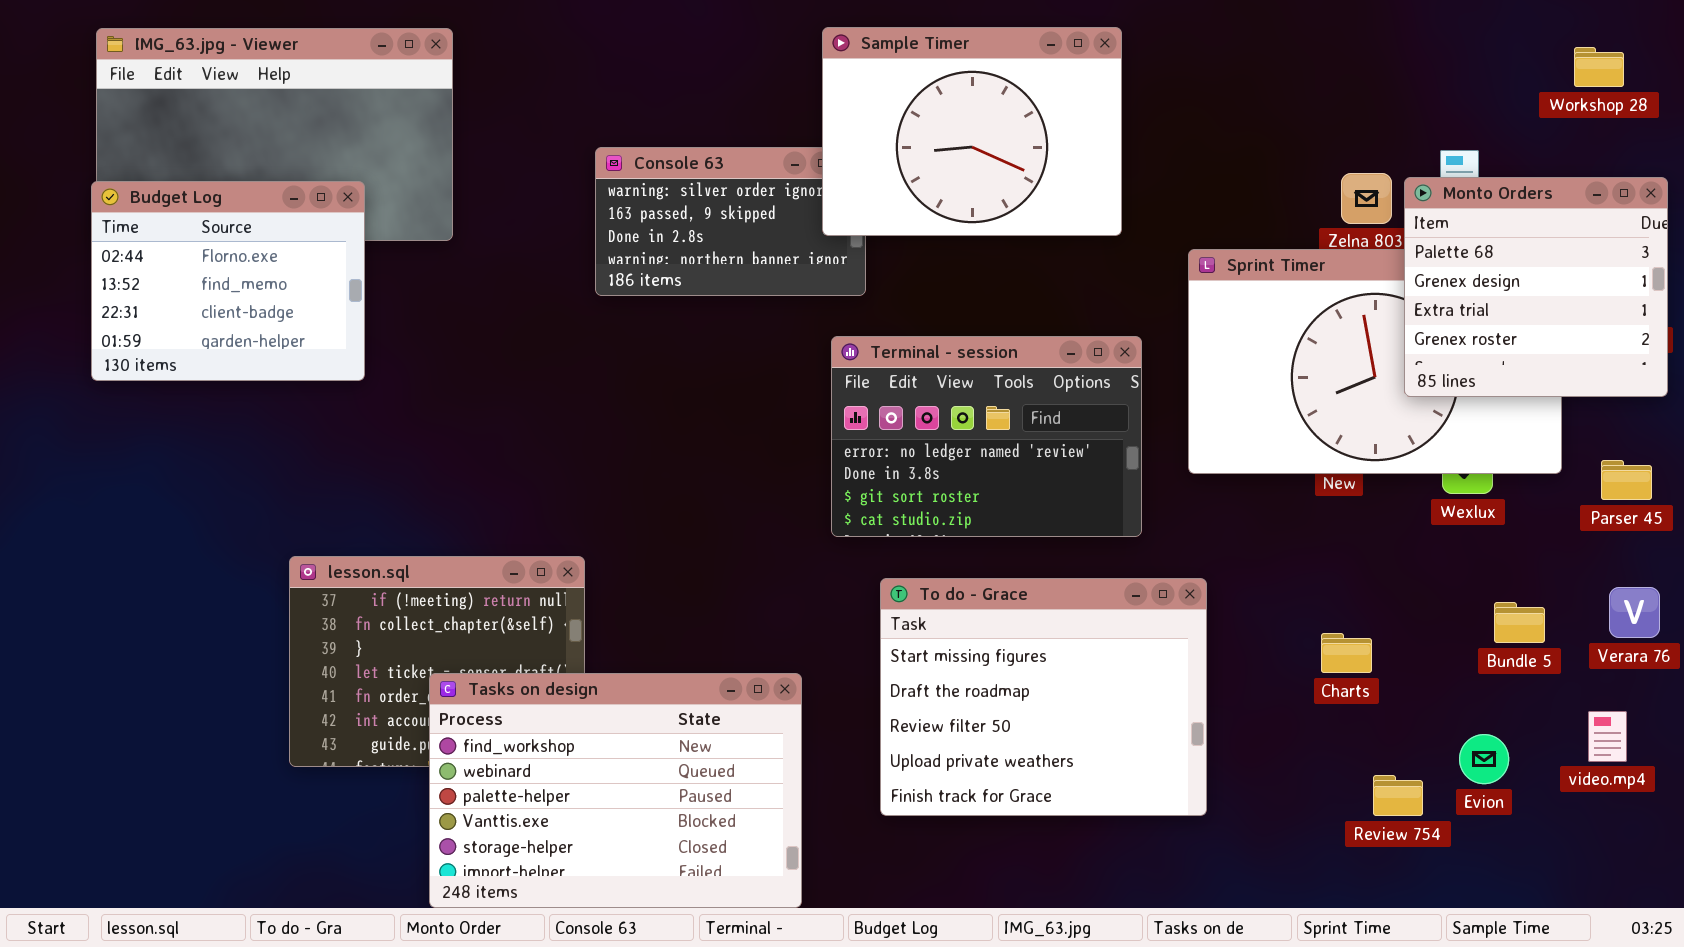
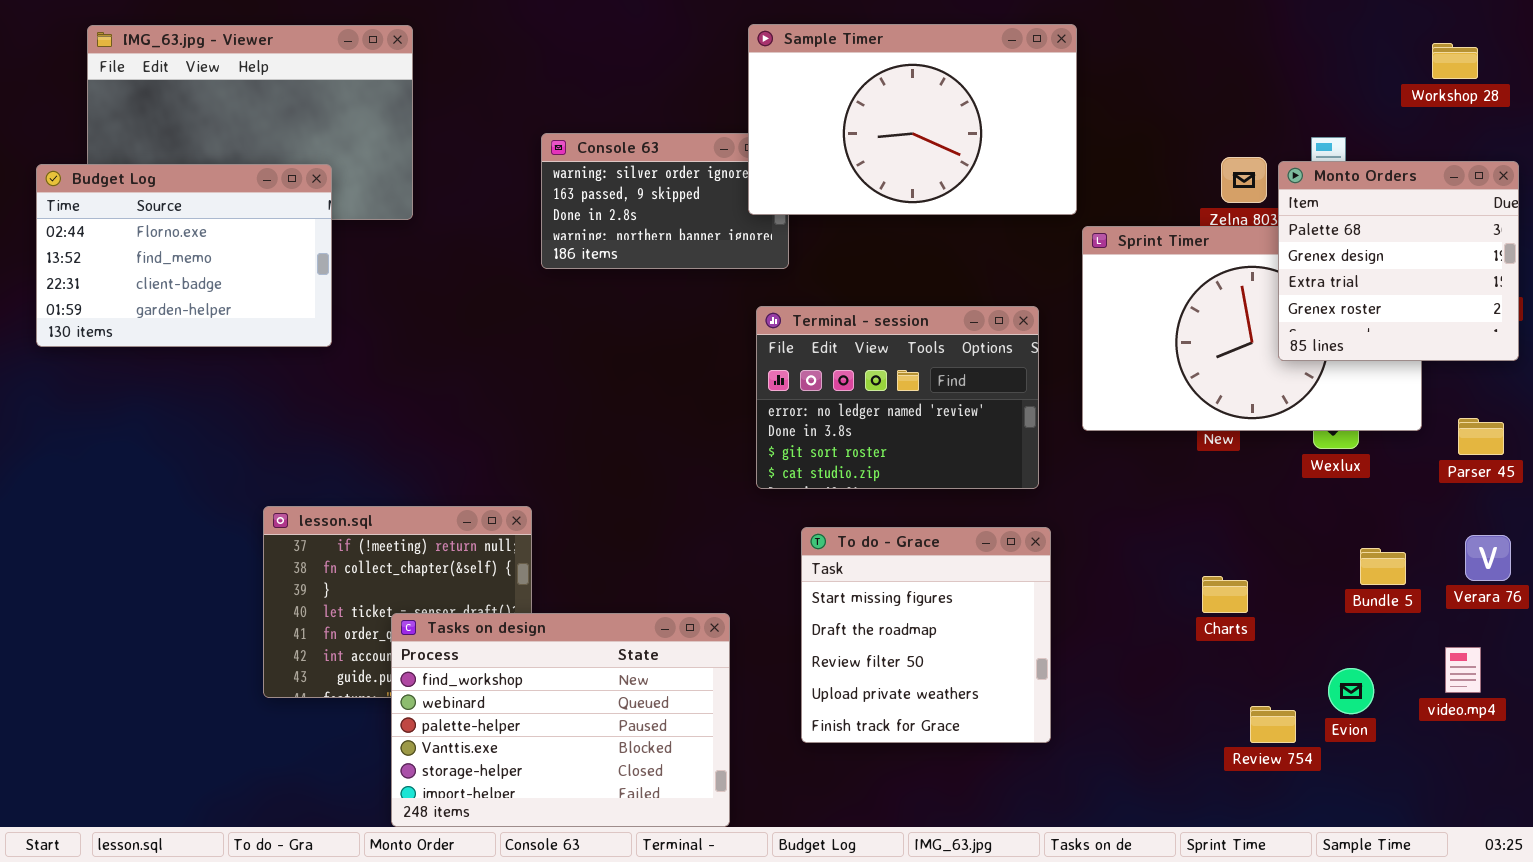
Sample Timer: [822,27,1122,236] -> [748,24,1077,215], resized
Budget Log: [91,181,365,381] -> [36,164,332,347], resized
To do - Grace: [880,578,1207,816] -> [801,527,1051,743], resized

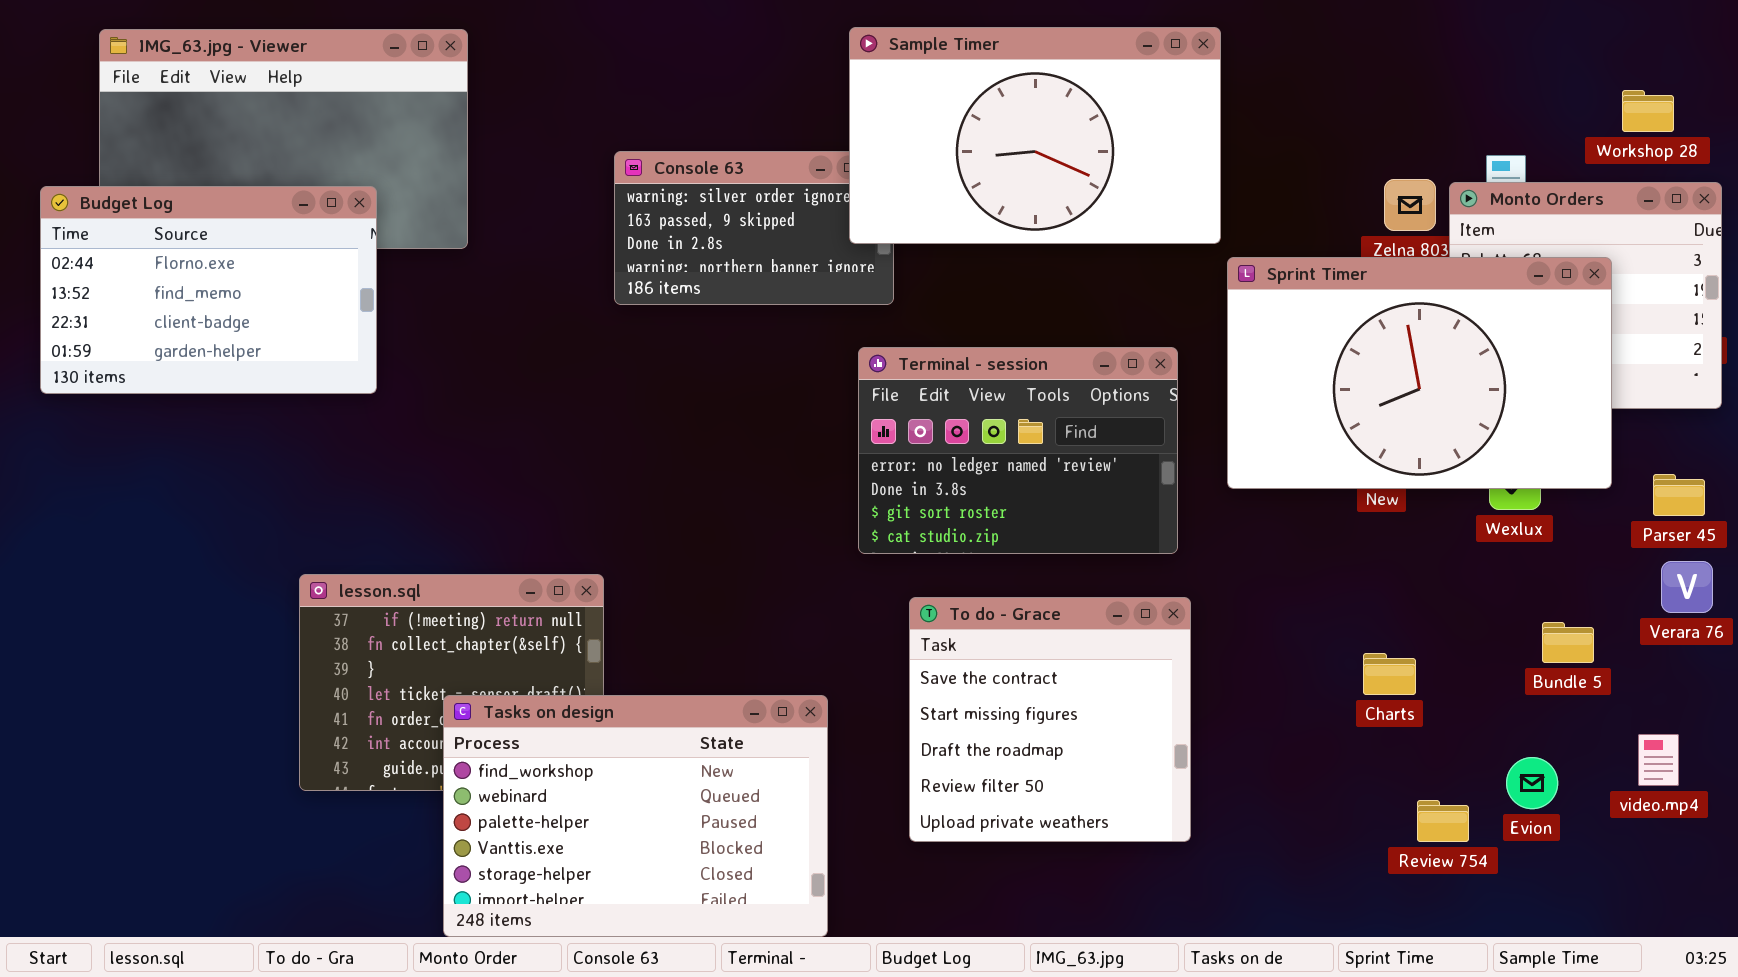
Workshop 28: [1432,43,1478,79] -> [1622,90,1674,132], moved
Sprint Timer: [1082,226,1422,431] -> [1227,257,1612,489], raised
To do - Grace: [801,527,1051,743] -> [909,597,1191,842], scrolled up 1 row
Verara 76: [1465,535,1511,581] -> [1661,561,1713,613], moved

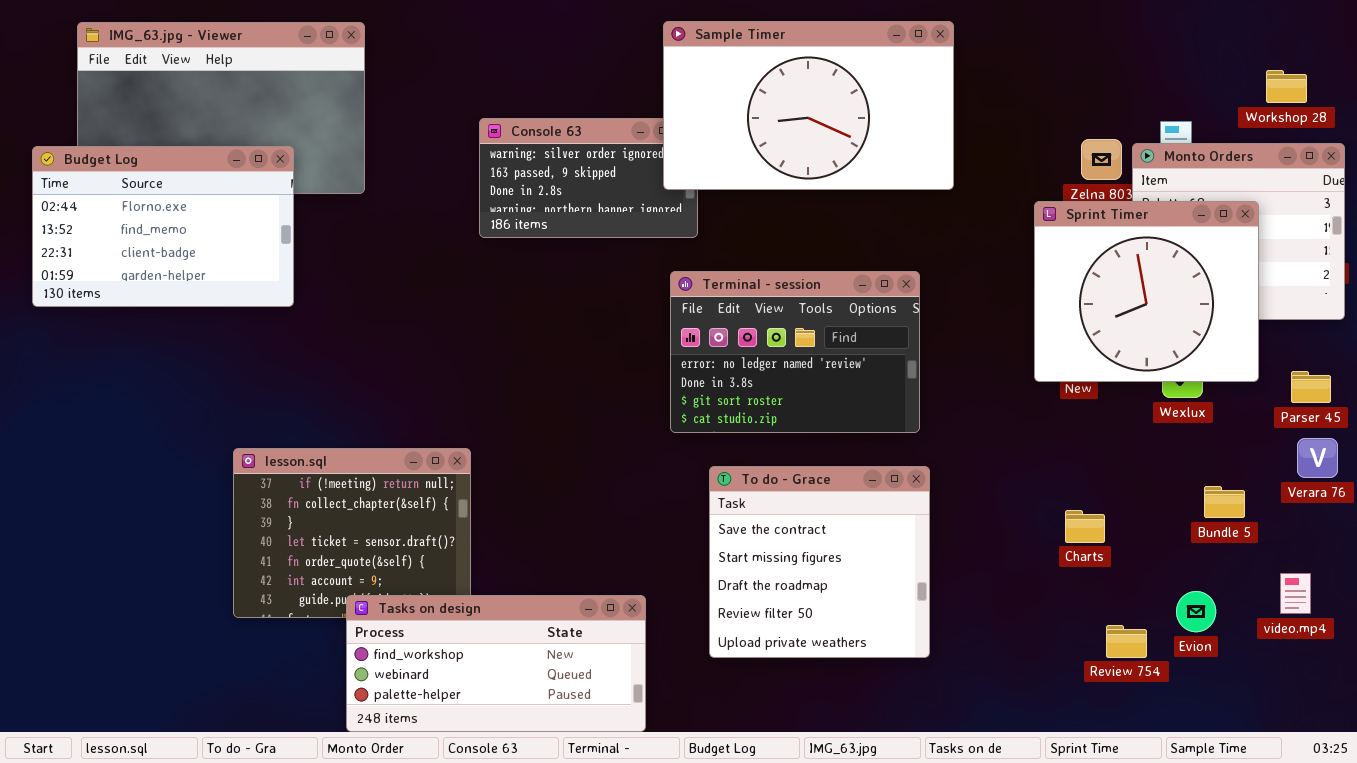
Sprint Timer: [1227,257,1612,489] -> [1034,201,1259,382], resized
Tasks on design: [443,695,828,937] -> [346,595,646,732], resized

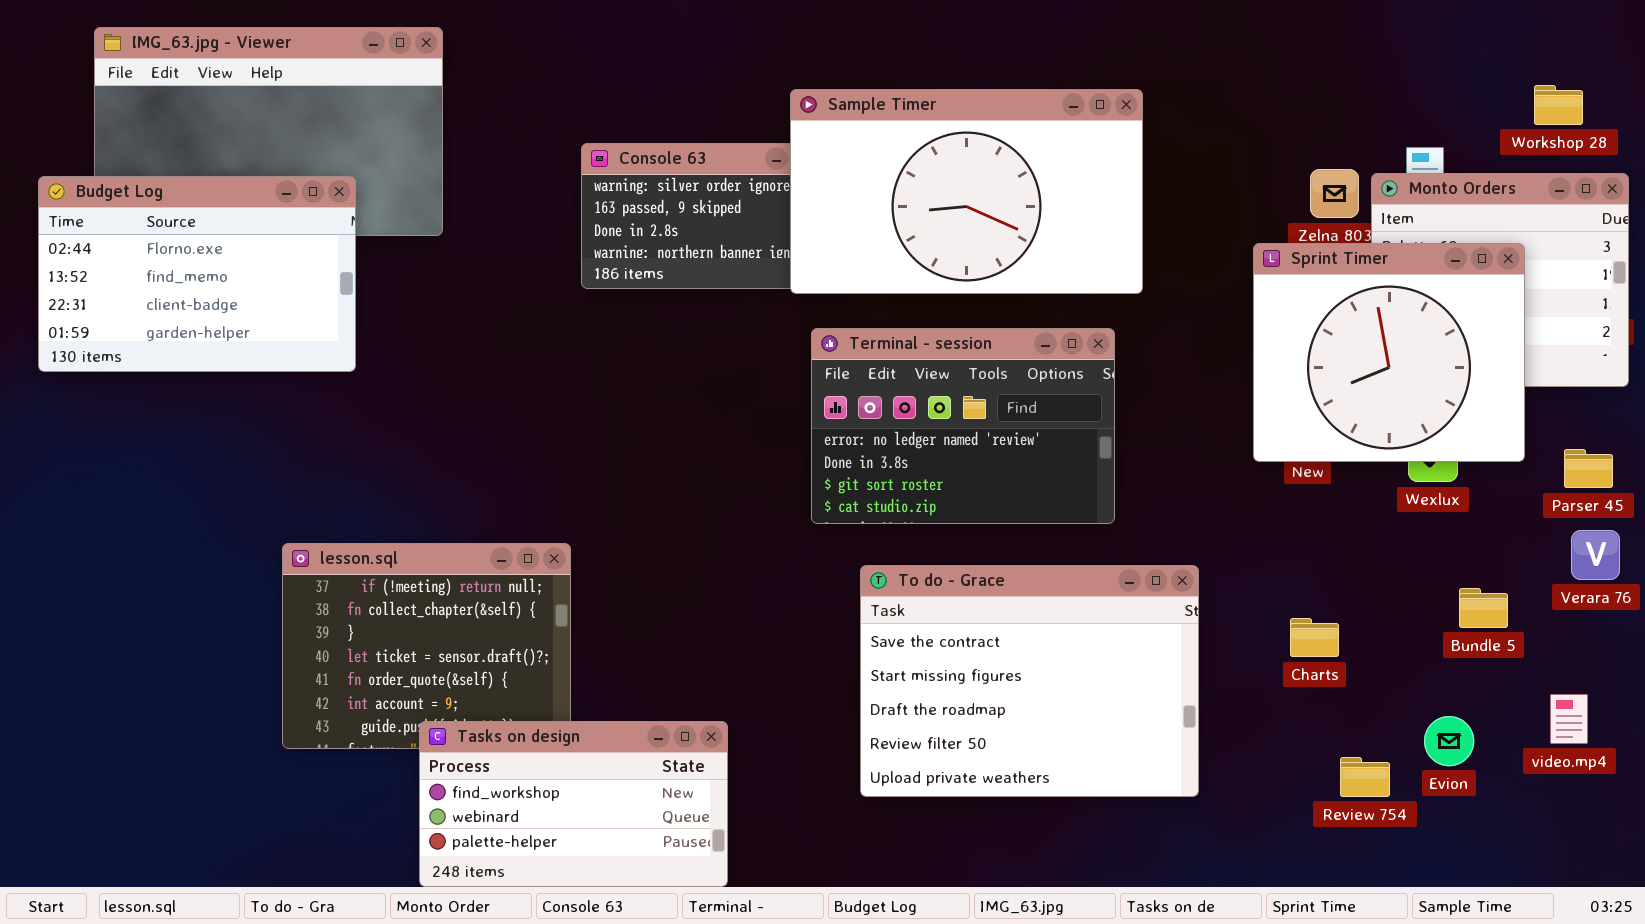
Sample Timer: [663,21,954,190] -> [790,89,1143,294], moved
To do - Grace: [709,466,930,658] -> [860,565,1199,797], resized
Tasks on design: [346,595,646,732] -> [419,721,728,887], resized

